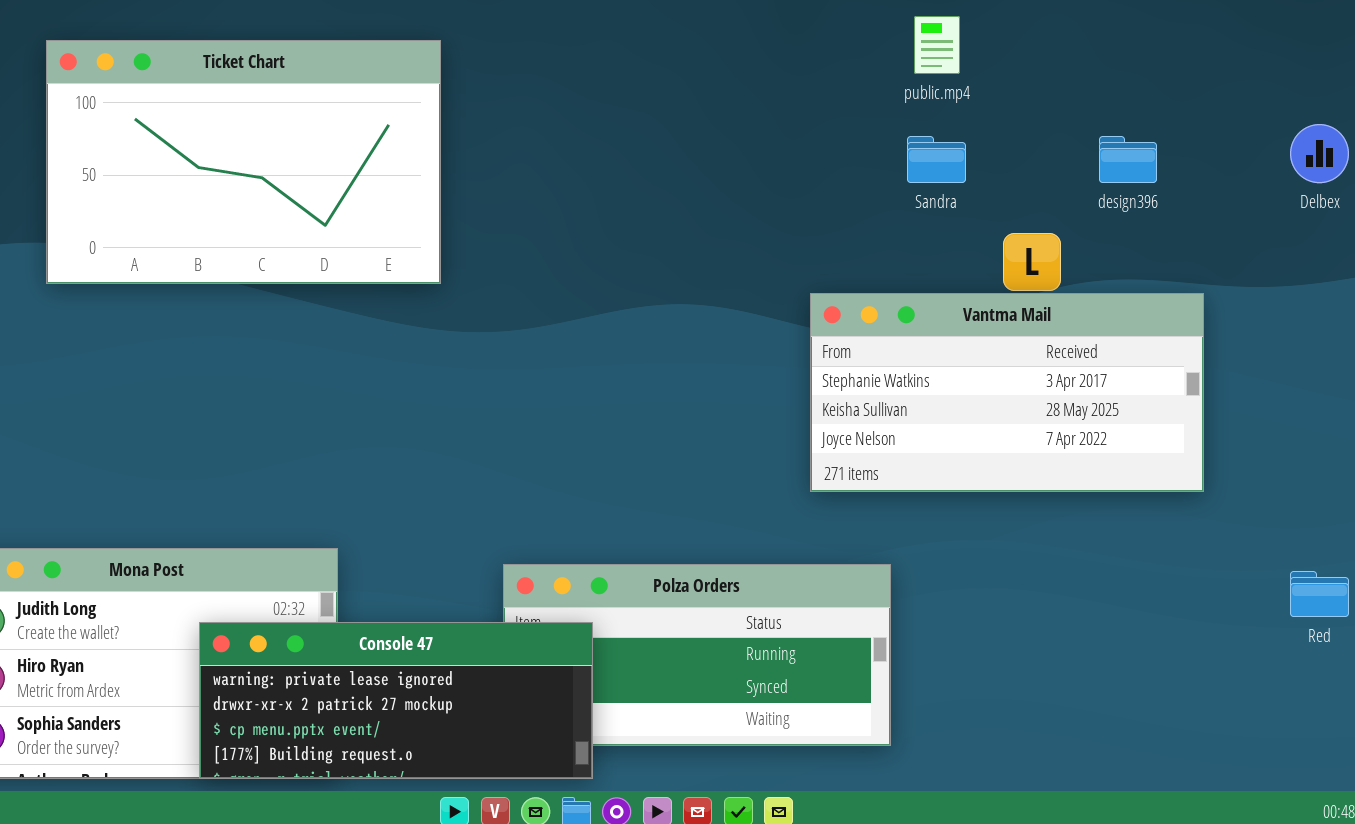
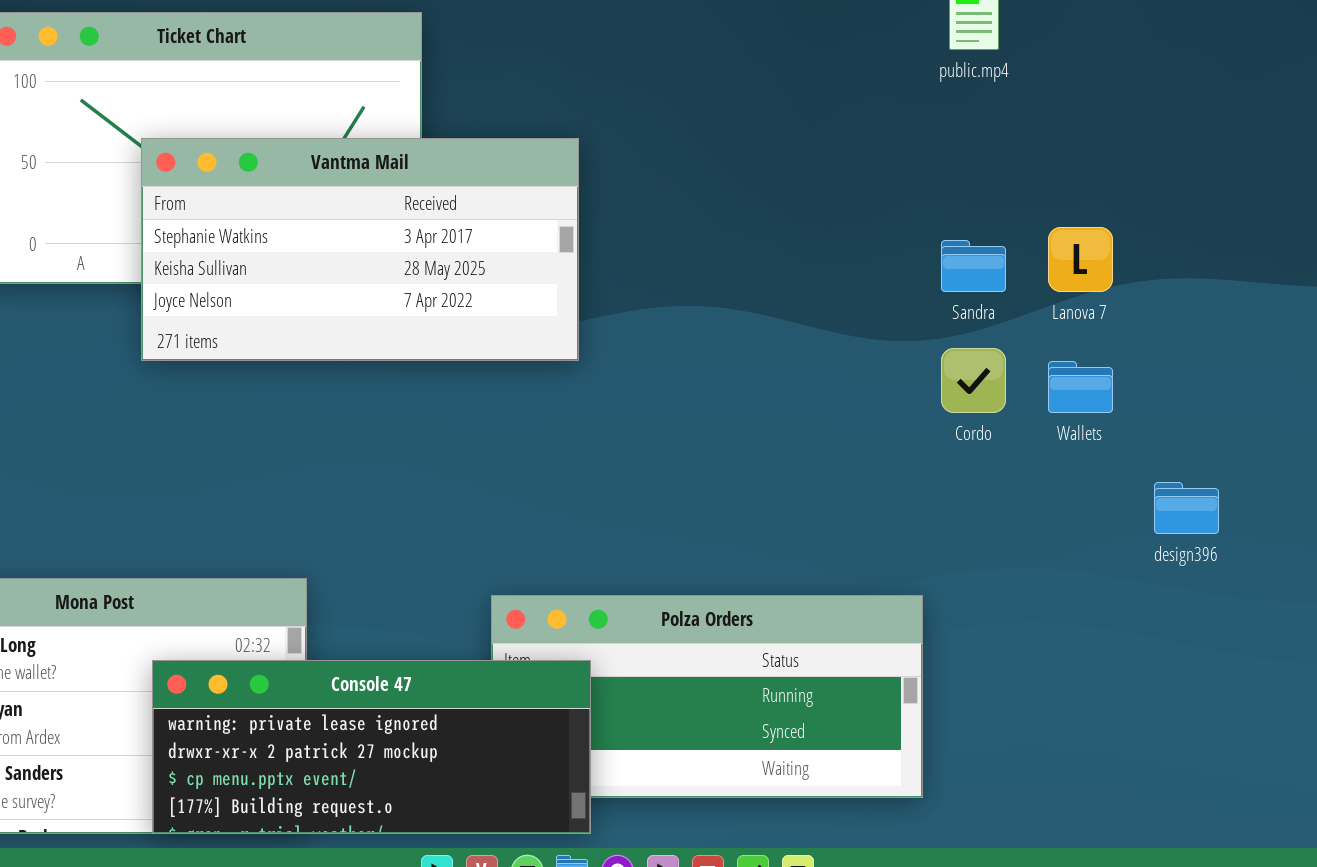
Sandra: [907,136,966,183] -> [941,240,1006,292], moved
design396: [1099,136,1157,183] -> [1154,482,1219,534], moved
Vantma Mail: [810,293,1204,492] -> [141,138,579,361], moved

